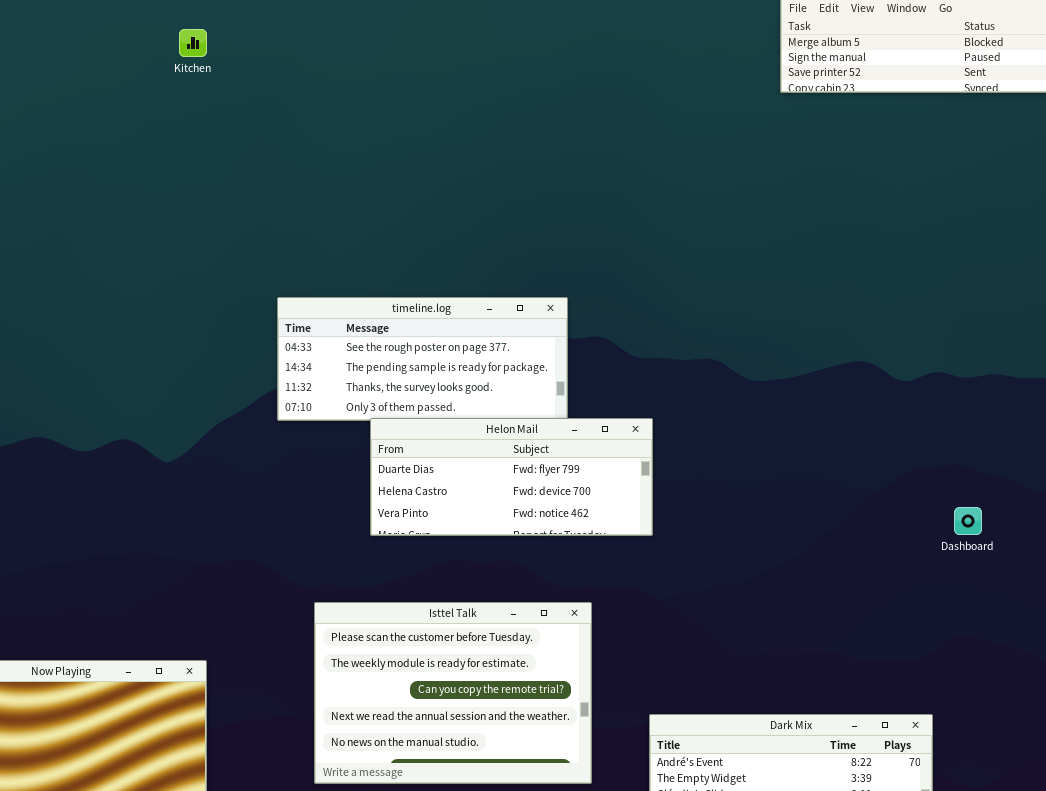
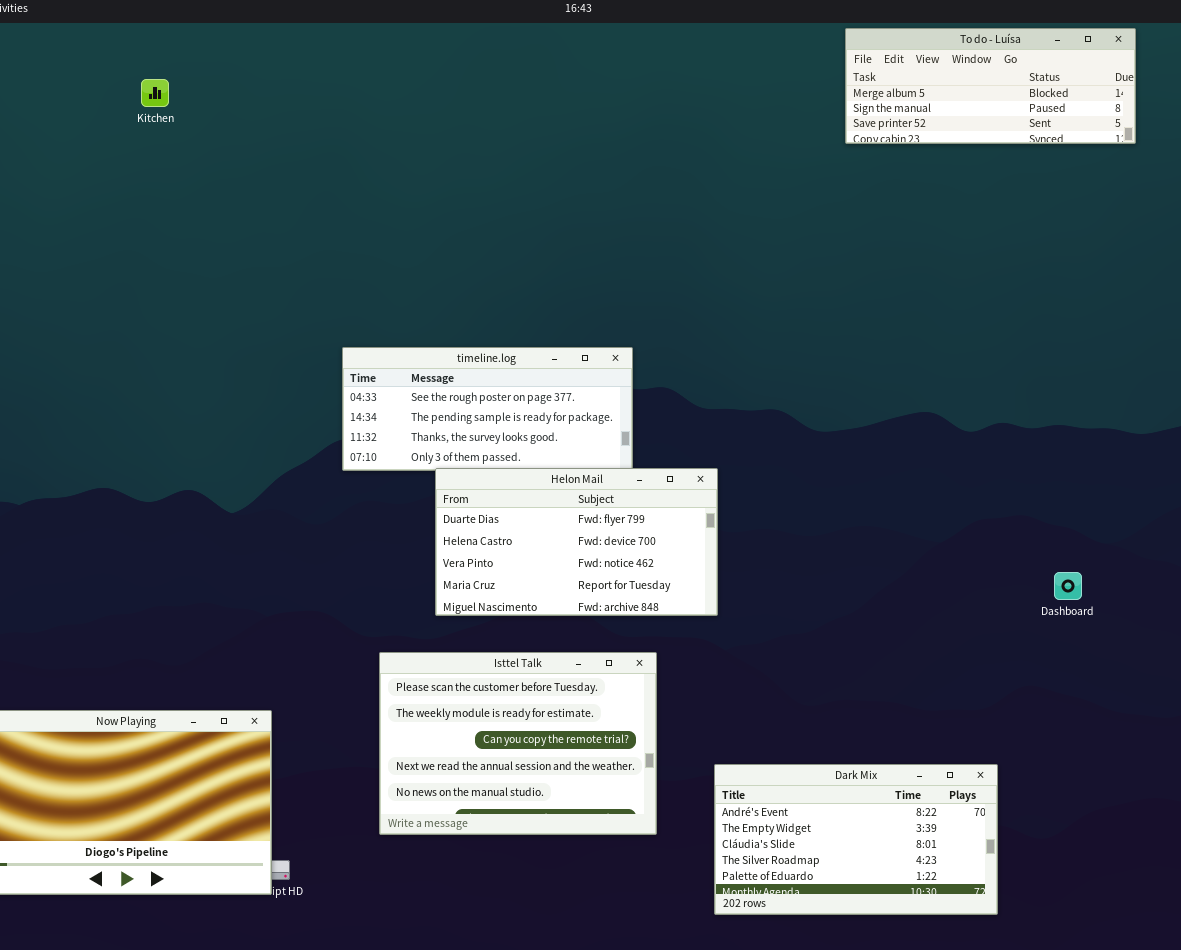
Kitchen: [179,29,207,57] -> [141,79,169,107], moved
Helon Mail: [370,418,653,536] -> [435,468,718,616], resized
Dashboard: [954,507,982,535] -> [1054,572,1082,600], moved

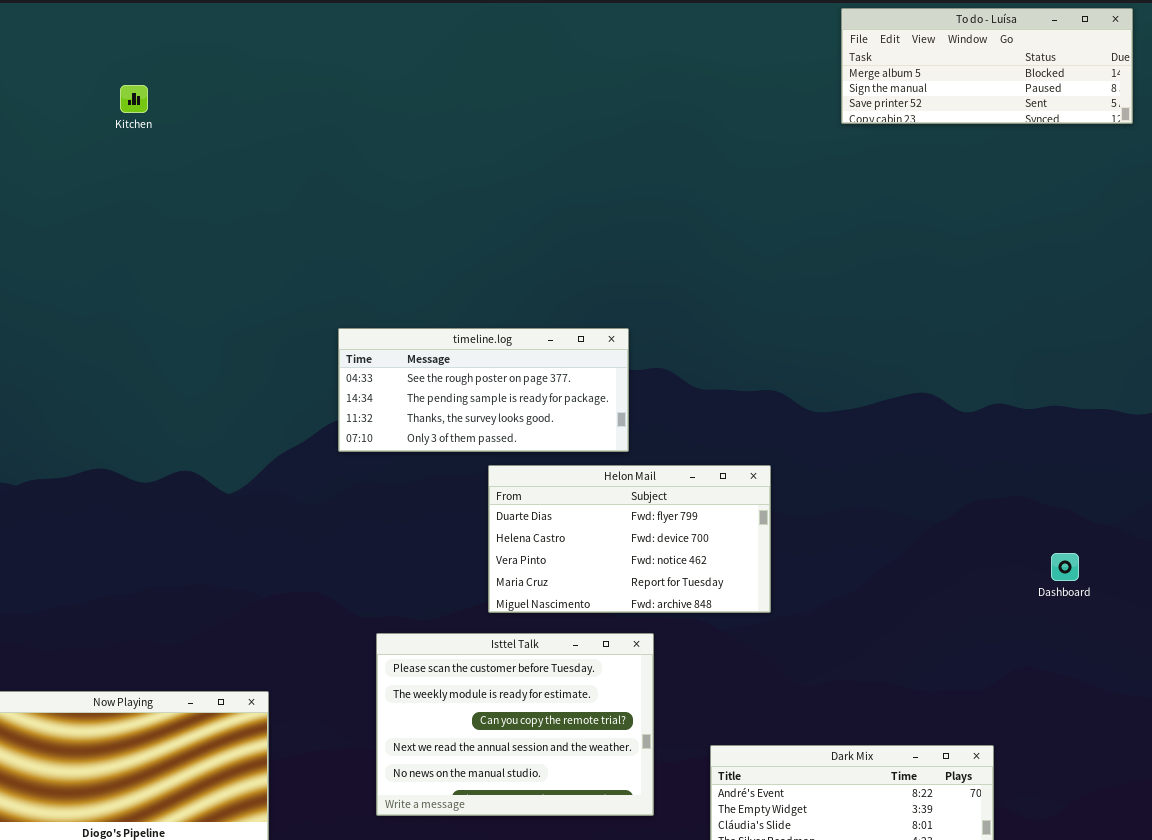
Kitchen: [141,79,169,107] -> [120,85,148,113], moved
Helon Mail: [435,468,718,616] -> [488,465,771,613], moved

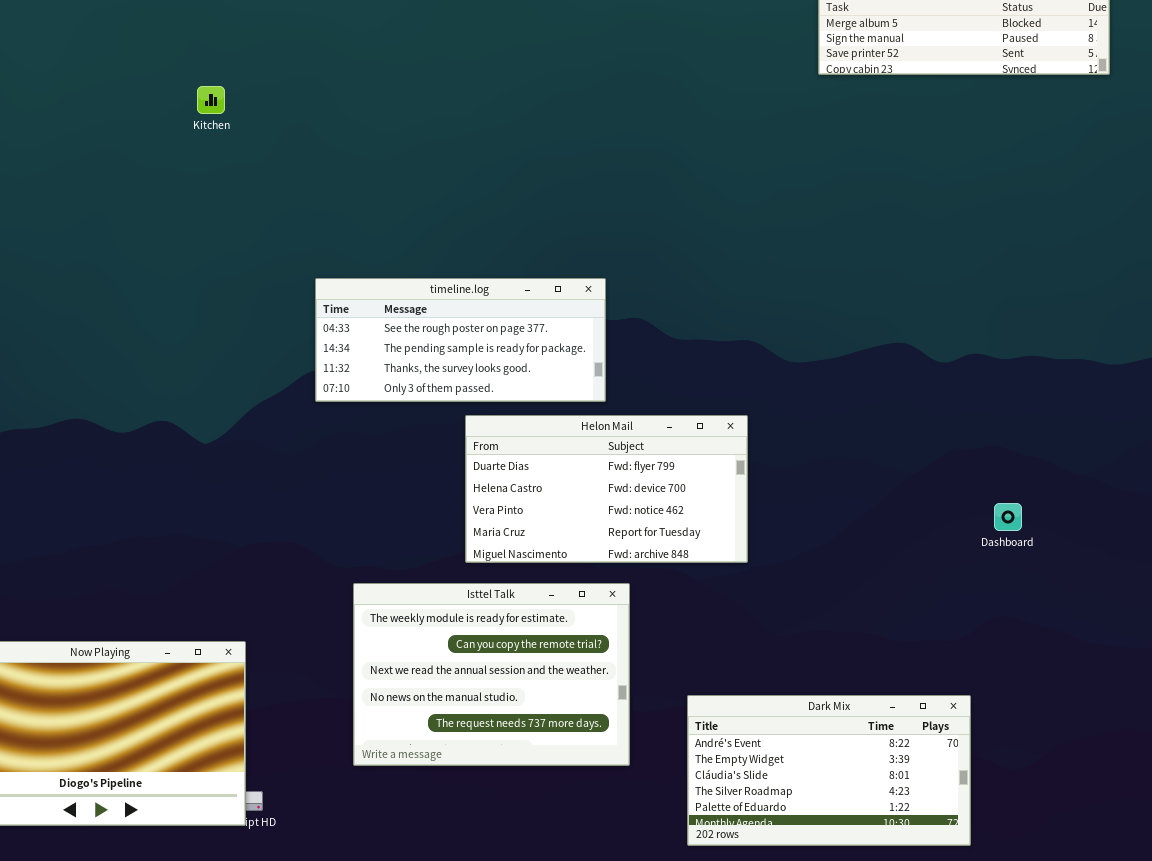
Kitchen: [120,85,148,113] -> [197,86,225,114], moved
Dashboard: [1051,553,1079,581] -> [994,503,1022,531], moved
Isttel Talk: [376,633,654,816] -> [353,583,630,766], scrolled down 1 row

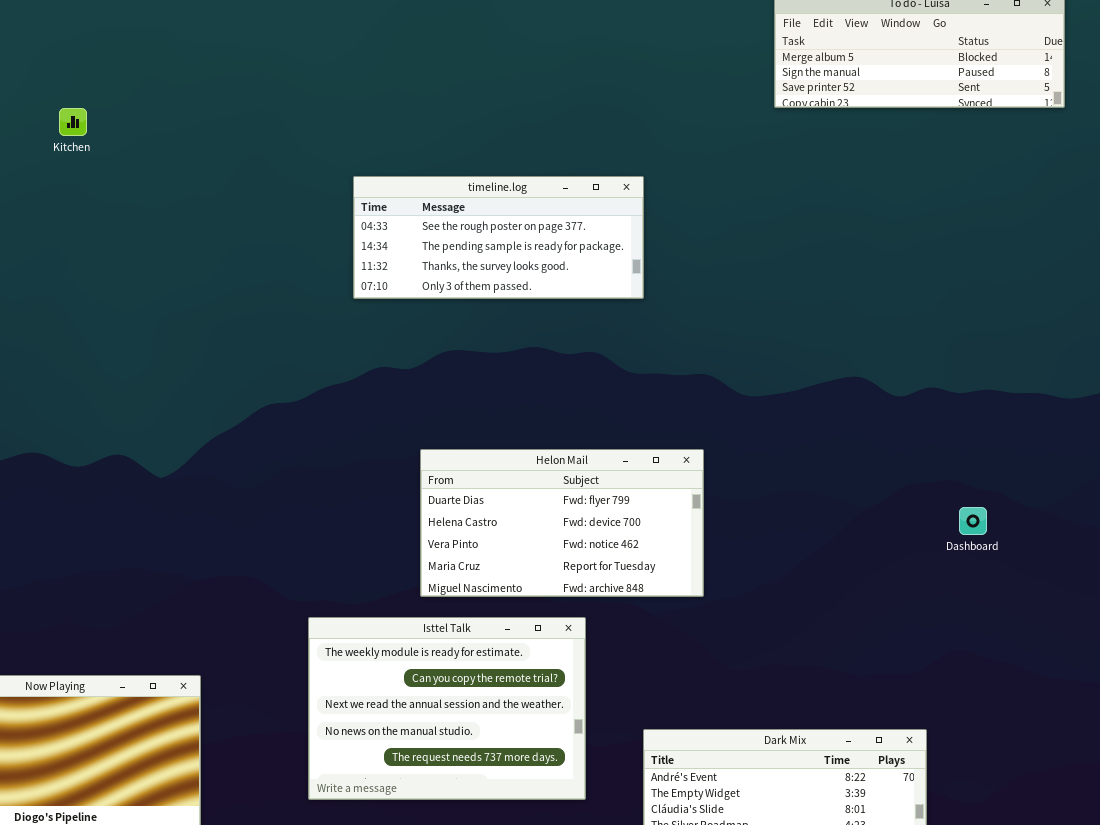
Kitchen: [197,86,225,114] -> [59,108,87,136], moved
timeline.log: [315,278,606,402] -> [353,176,644,299], moved
Dashboard: [994,503,1022,531] -> [959,507,987,535], moved

